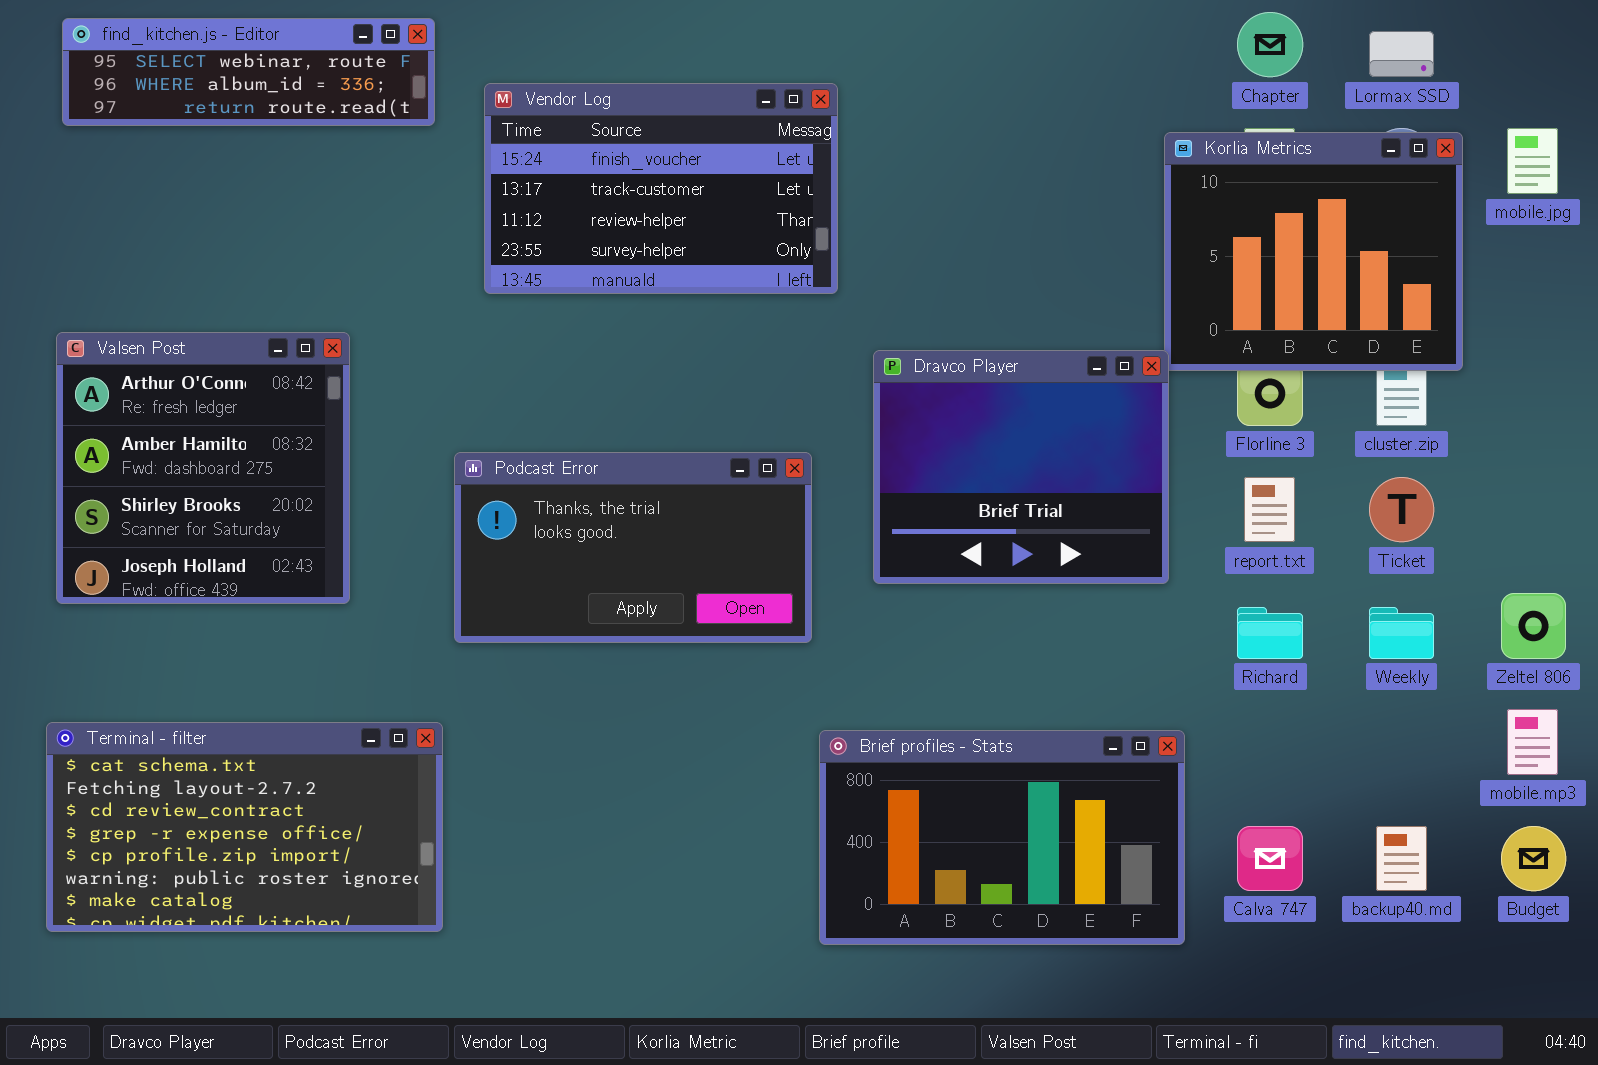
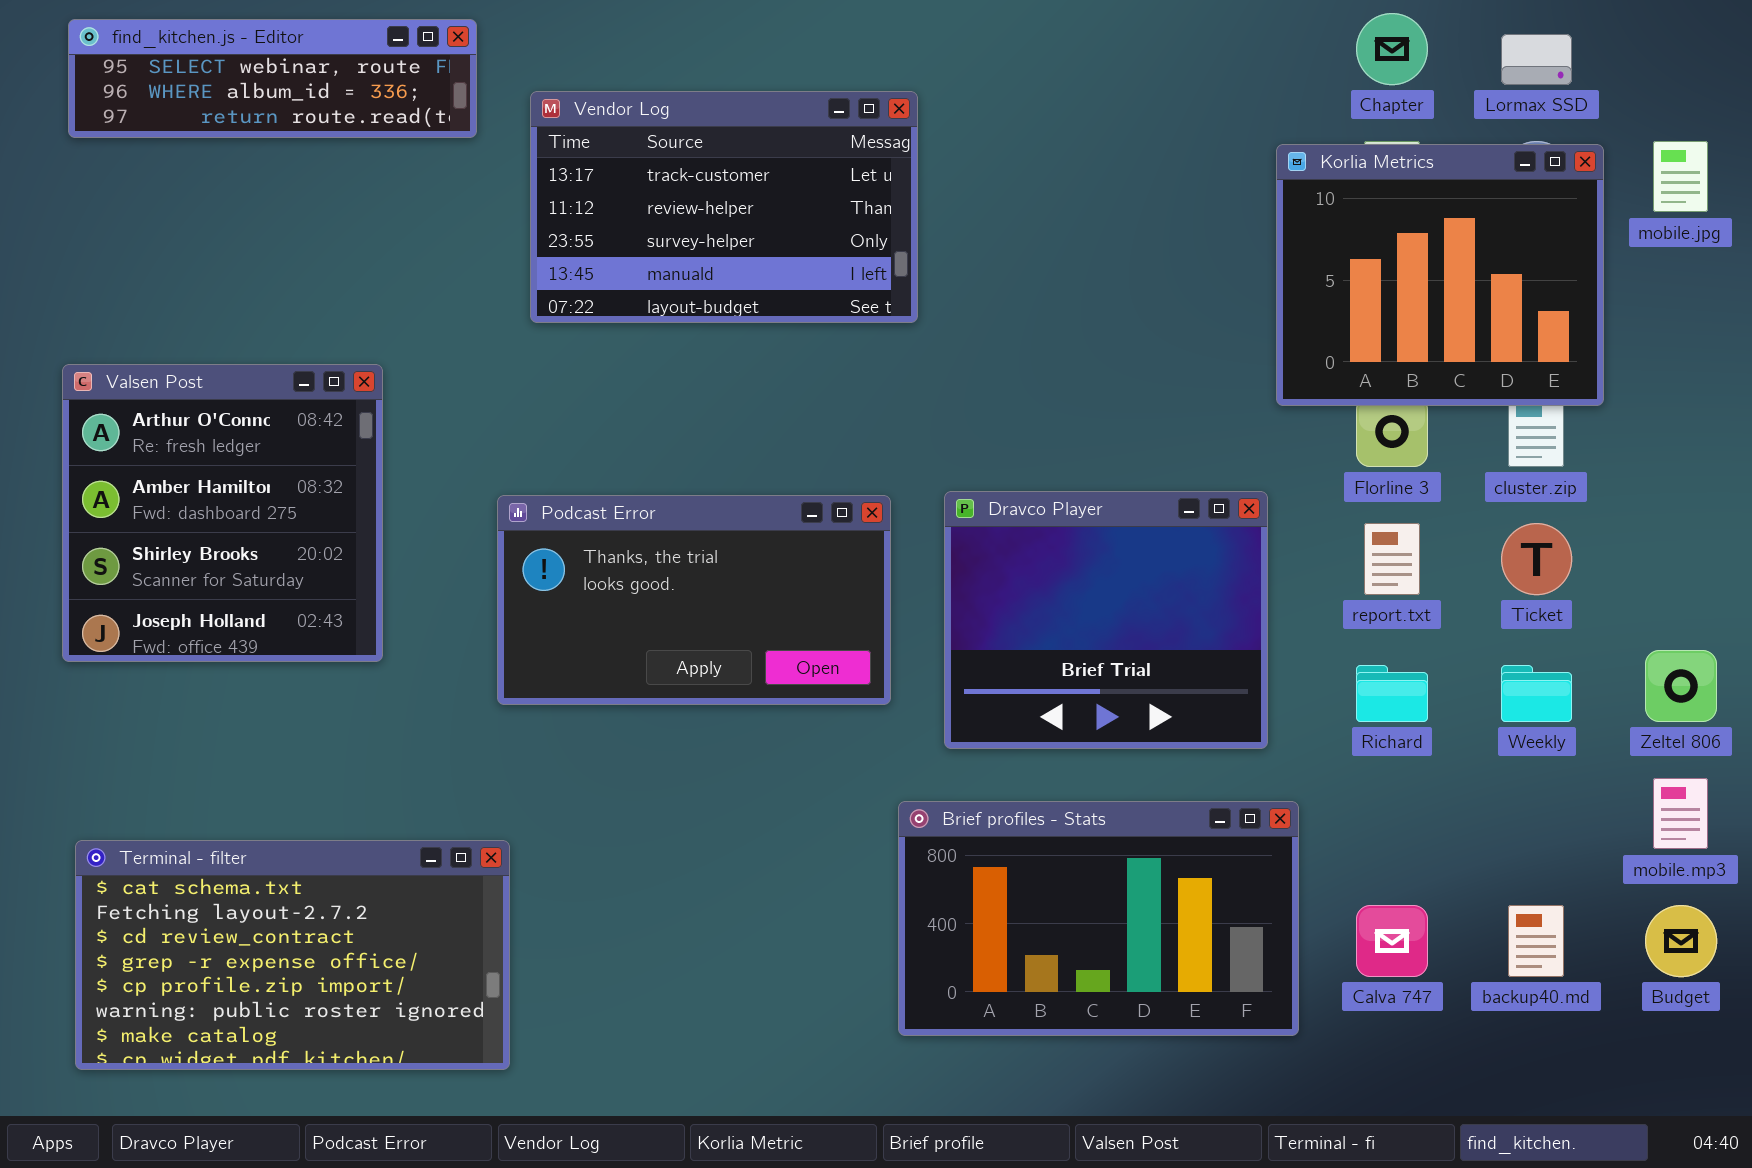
Vendor Log: [484,83,838,294] -> [530,91,918,323], scrolled down 1 row
Dravco Player: [873,350,1169,584] -> [944,491,1268,749], moved
Terminal - filter: [46,722,443,932] -> [75,840,510,1070], moved

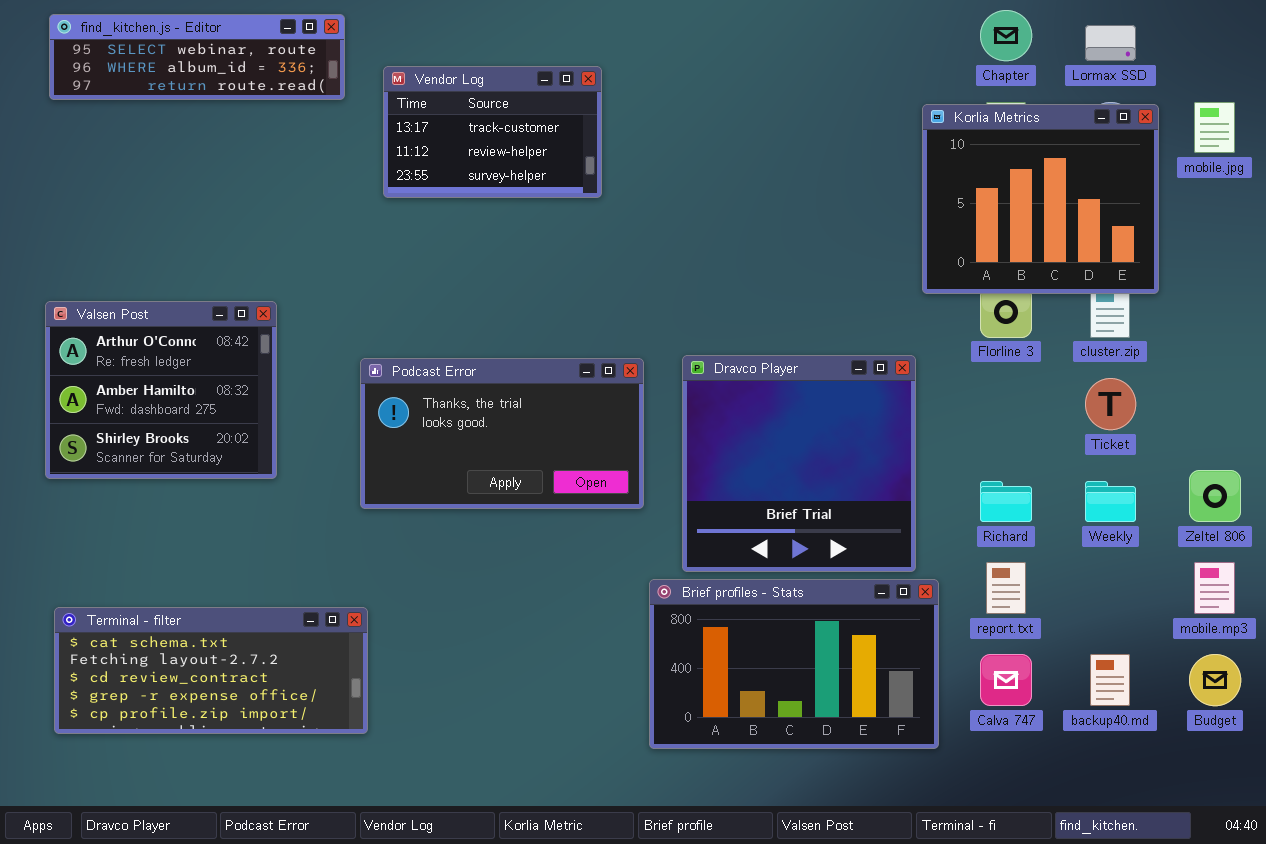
Vendor Log: [530,91,918,323] -> [383,66,602,198], resized
Valsen Post: [62,364,383,662] -> [45,301,277,479], resized
Dravco Player: [944,491,1268,749] -> [682,355,916,572], resized
report.txt: [1364,523,1420,595] -> [986,562,1026,614], moved
Terminal - filter: [75,840,510,1070] -> [54,607,368,734], resized

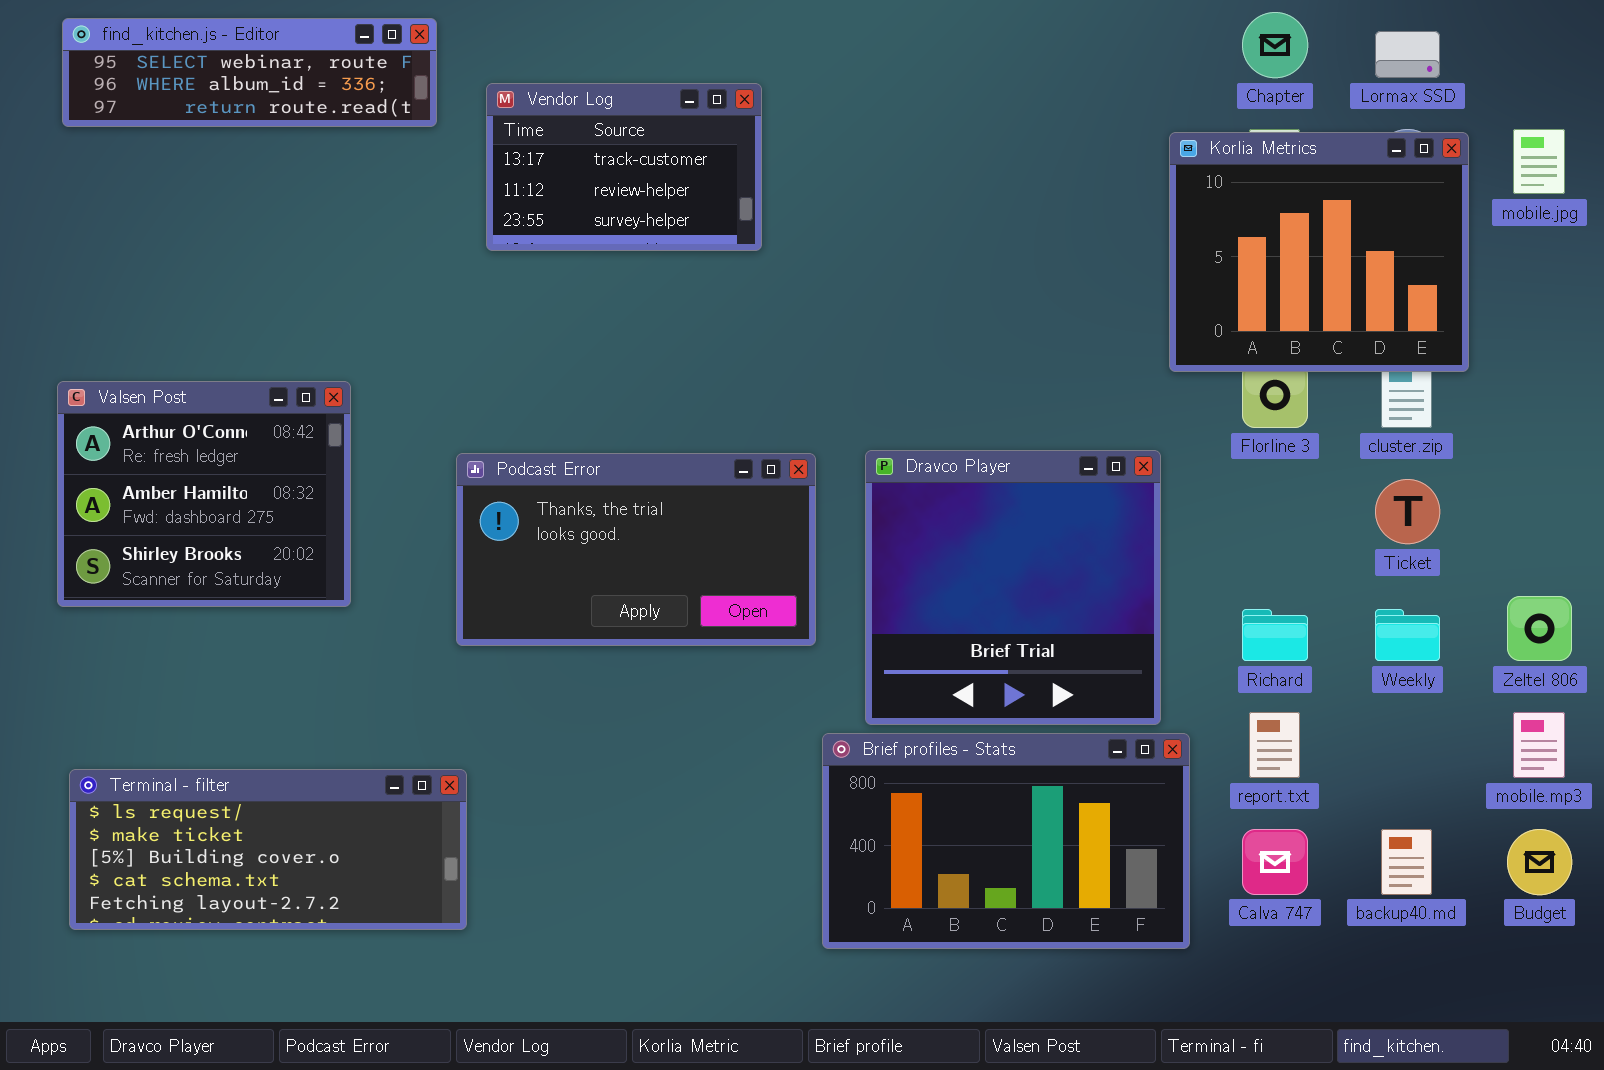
Terminal - filter: [54,607,368,734] -> [69,769,467,930], scrolled up 3 rows

